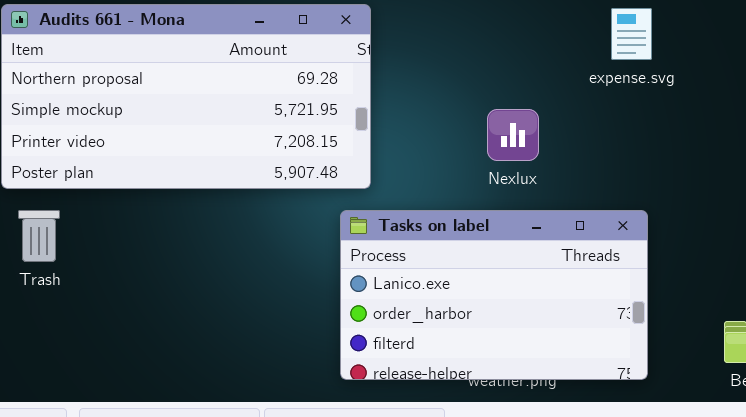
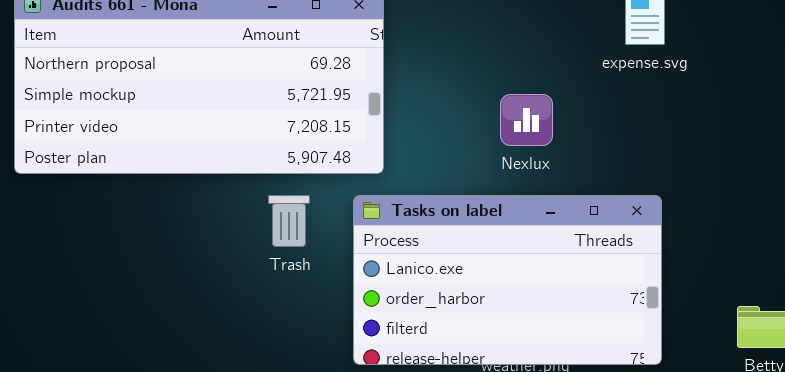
Trash: [18,210,60,262] -> [268,195,310,247], moved

